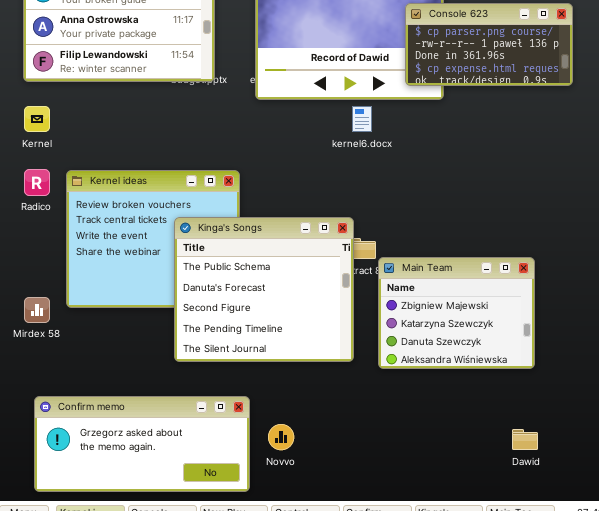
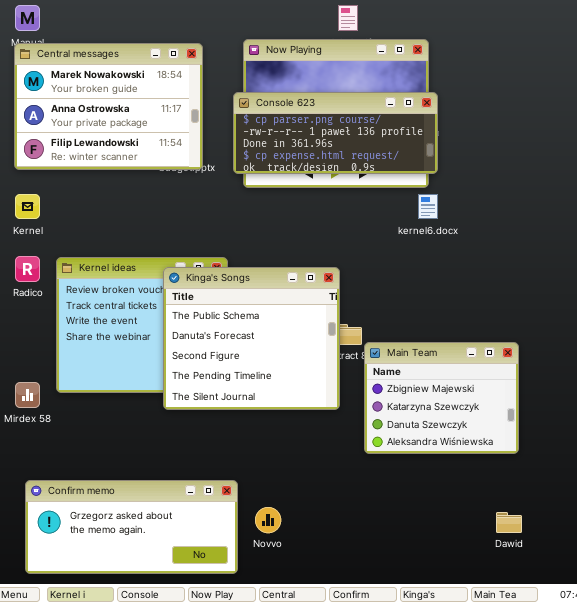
Console 623: [405,3,573,86] -> [233,92,438,174], moved, resized
kernel6.docx: [352,106,372,132] -> [418,194,438,219], moved
Kinga's Songs: [174,217,354,362] -> [163,267,340,410], moved

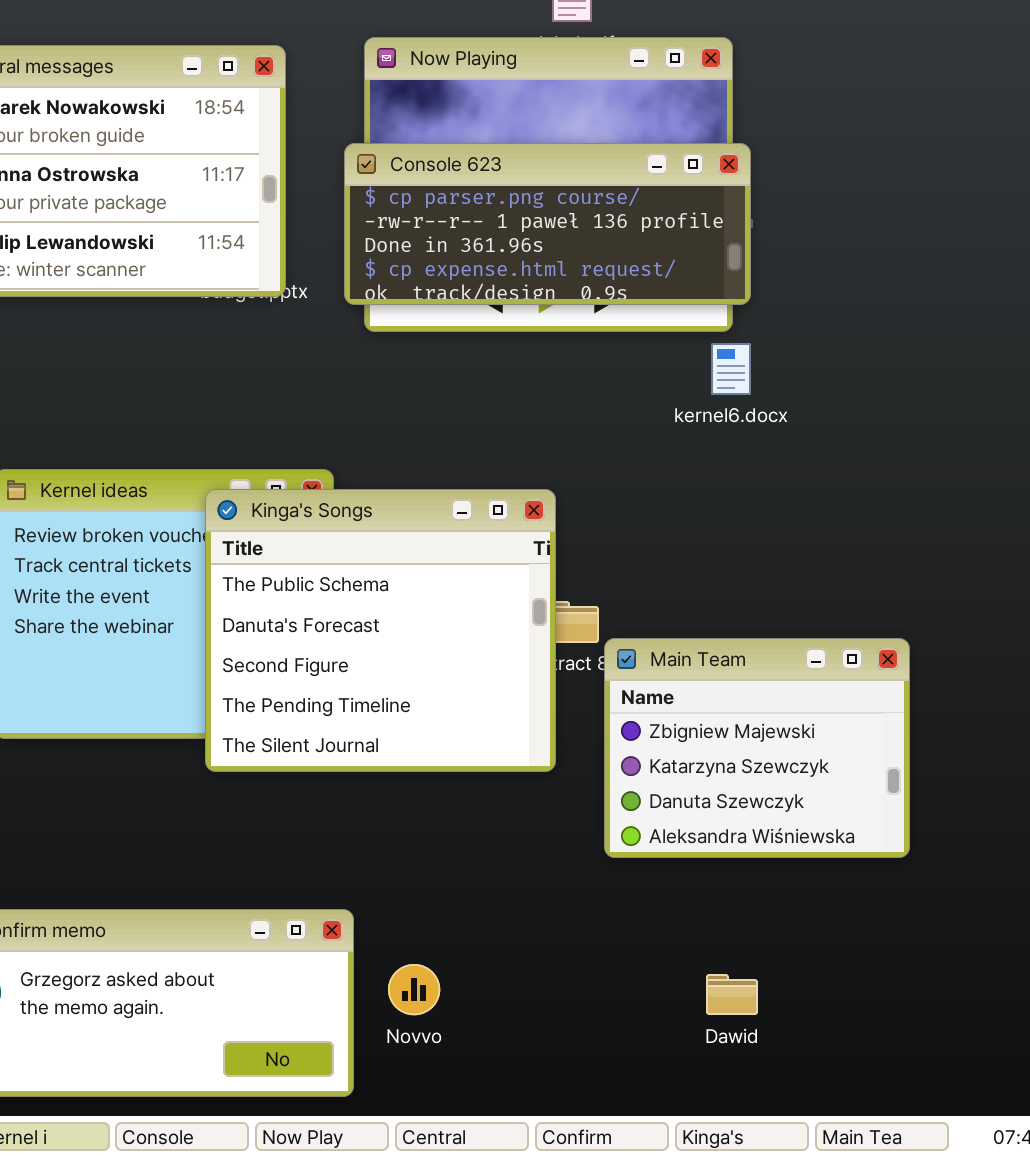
Dawid: [496,512,522,533] -> [706,974,758,1015], moved

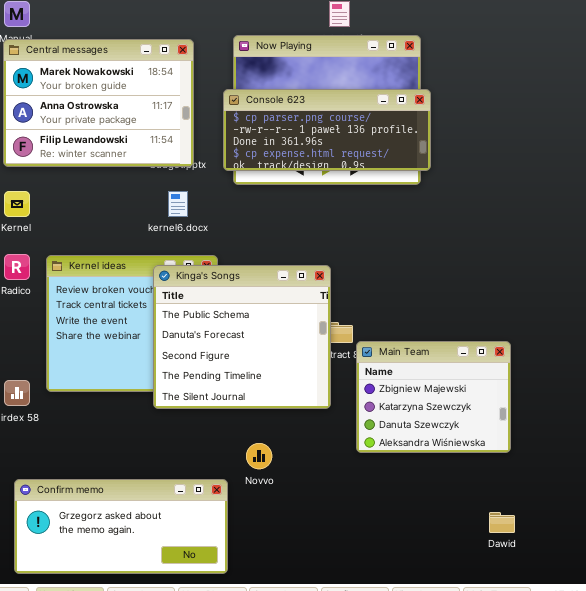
kernel6.docx: [711,343,751,395] -> [168,191,188,217], moved
Novvo: [388,964,440,1015] -> [246,443,272,469], moved
Dawid: [706,974,758,1015] -> [489,512,515,533], moved

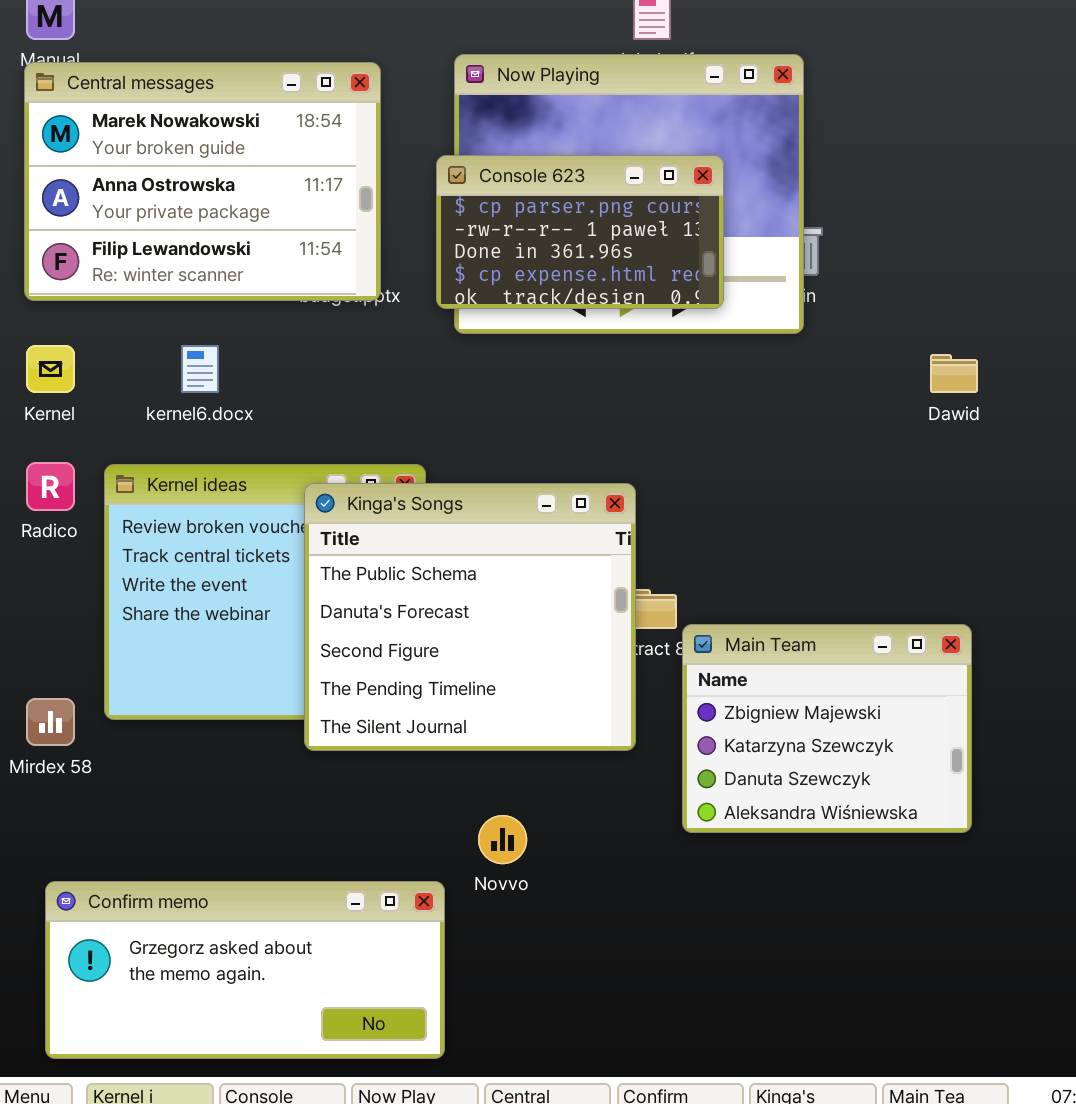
Console 623: [223,89,431,171] -> [436,155,724,309], resized
kernel6.docx: [168,191,188,217] -> [181,345,219,393], moved
Dawid: [489,512,515,533] -> [930,354,978,393], moved

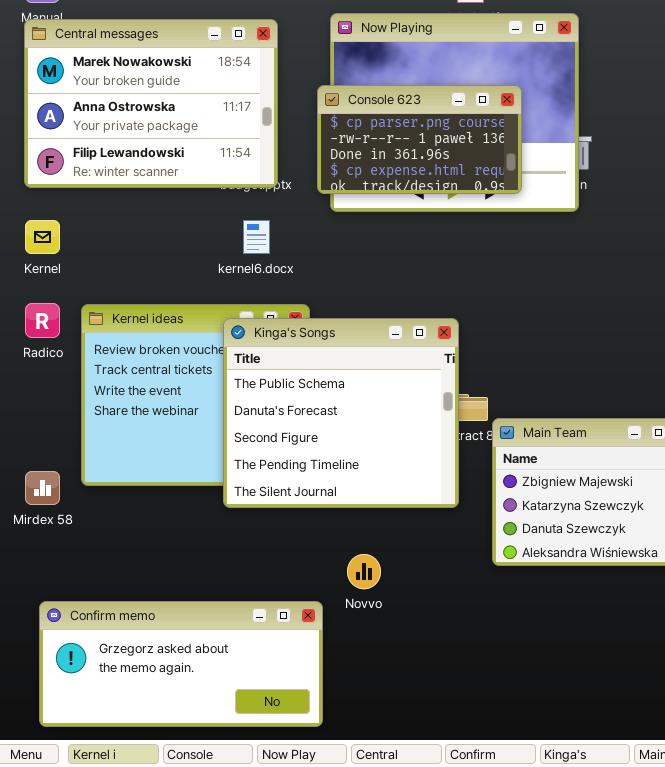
kernel6.docx: [181,345,219,393] -> [243,220,270,254], moved

